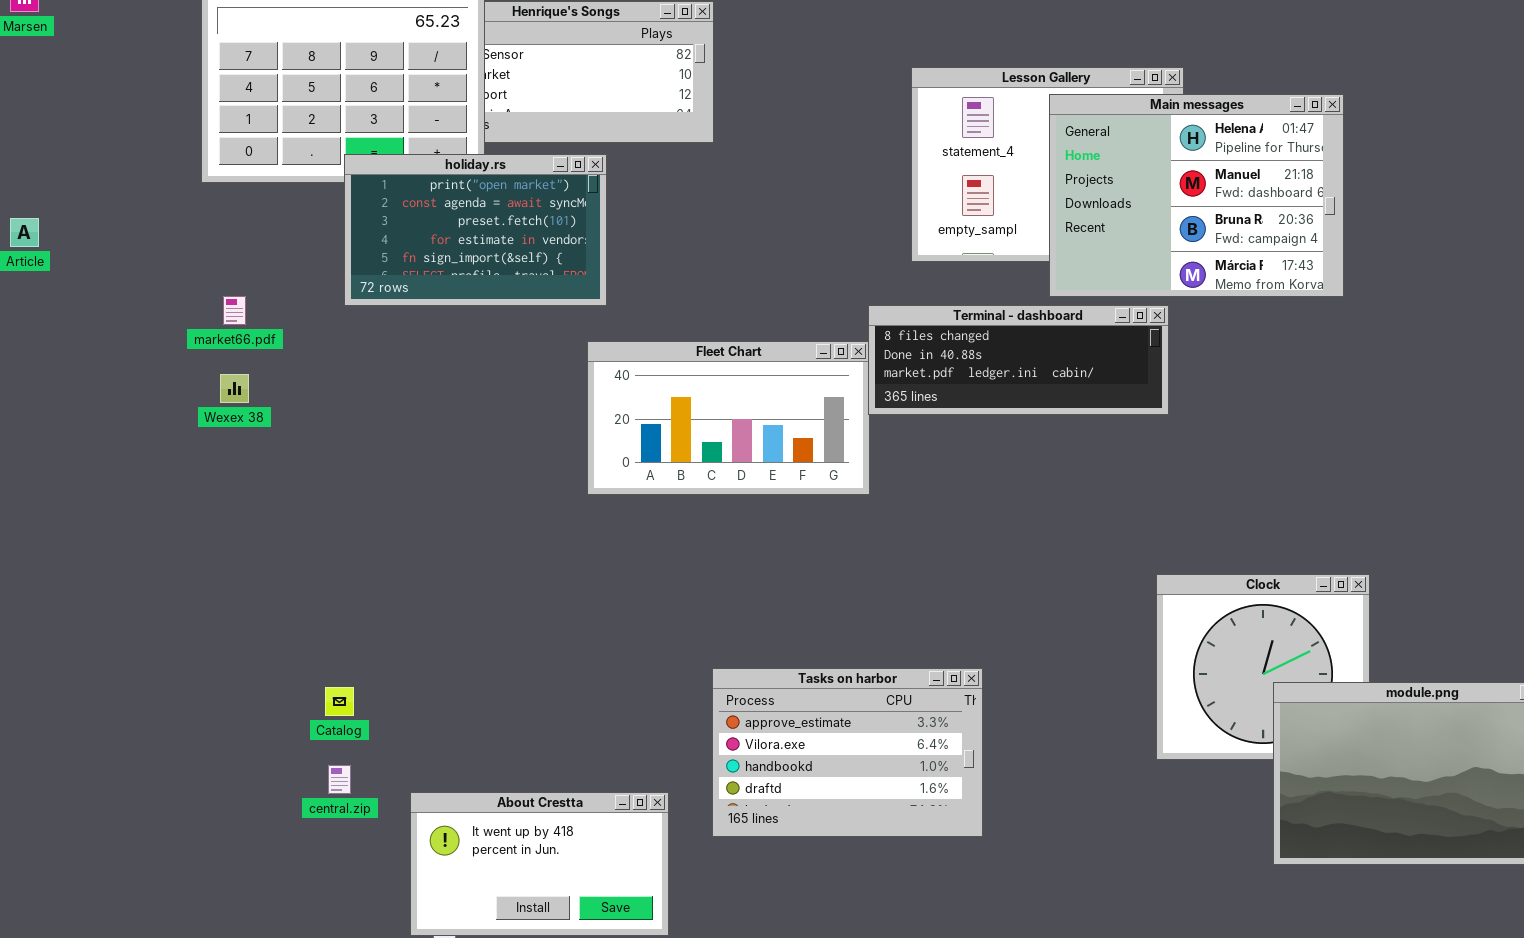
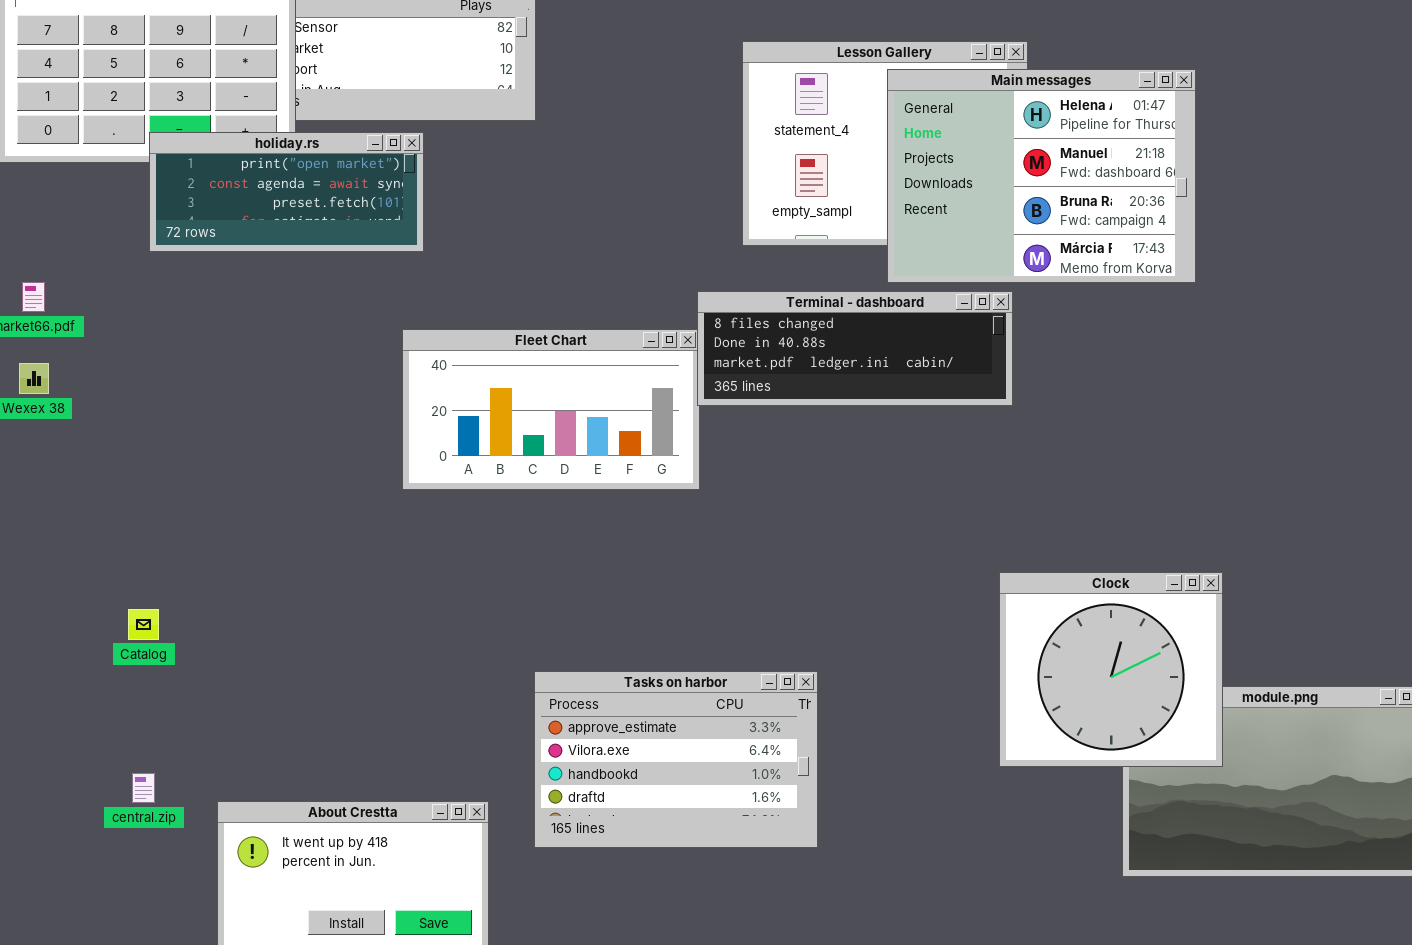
holiday.rs: [344,154,607,306] -> [149,132,424,252], resized
Clock: [1156,574,1370,760] -> [999,572,1223,767], raised
Catalog: [325,687,354,716] -> [128,609,159,640], moved

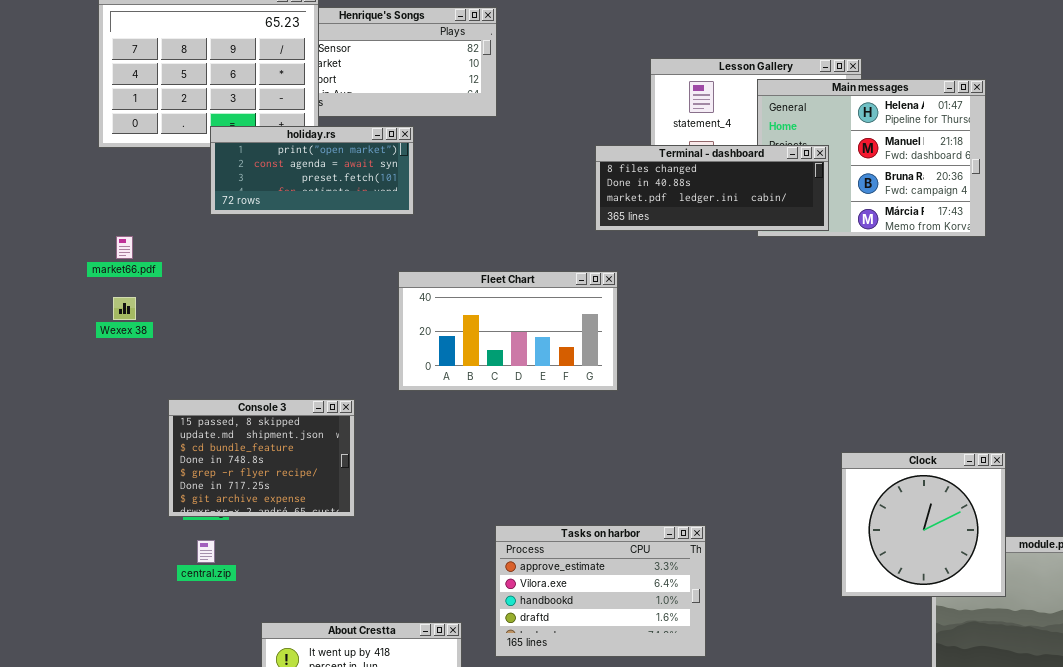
Terminal - dashboard: [697,291,1013,406] -> [595,145,829,231], moved
Console 3: none -> [168,399,355,517], opened
central.zip: [132,773,155,803] -> [197,540,215,563], moved

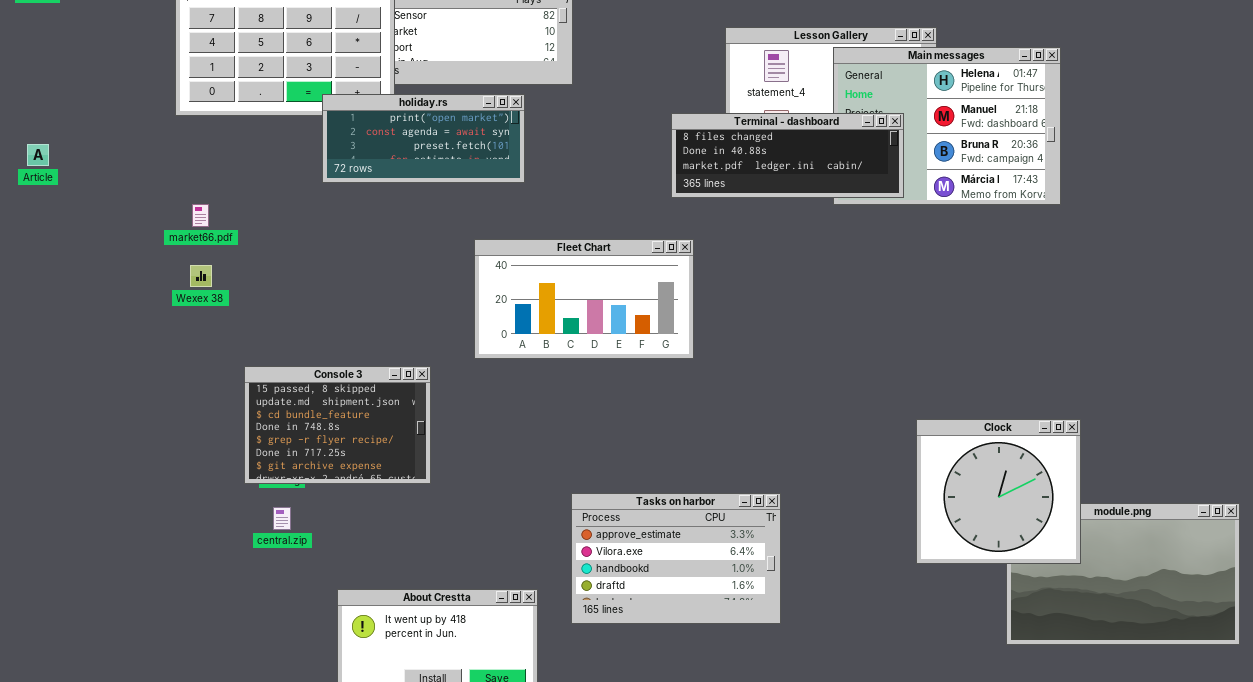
holiday.rs: [210,126,414,215] -> [322,94,525,183], moved

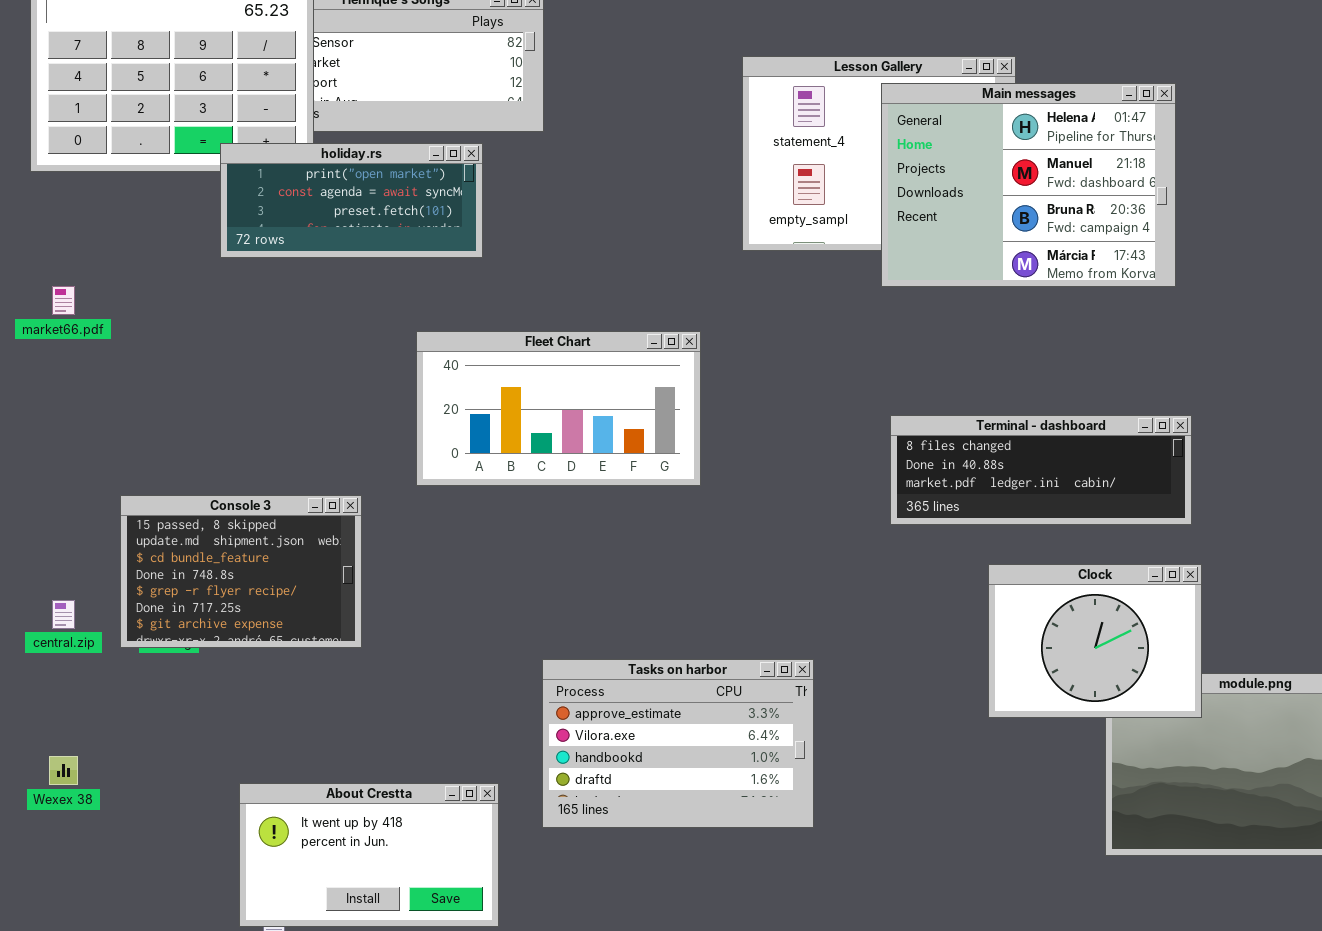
Terminal - dashboard: [671,113,904,198] -> [890,415,1192,525], moved
Wexex 38: [190,265,212,287] -> [49,756,78,785], moved
Clock: [916,419,1081,564] -> [988,564,1202,718], resized
central.zip: [273,507,291,530] -> [52,600,75,629], moved

